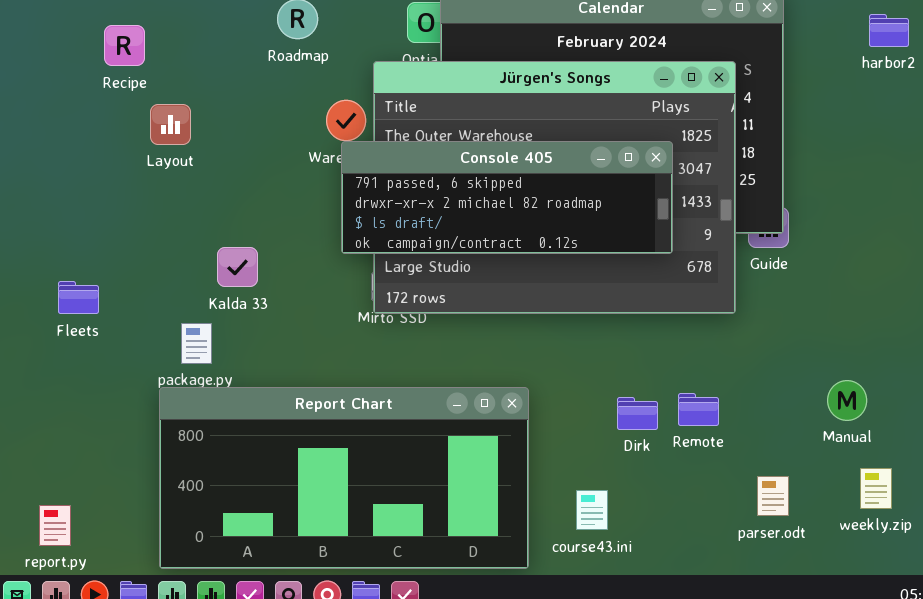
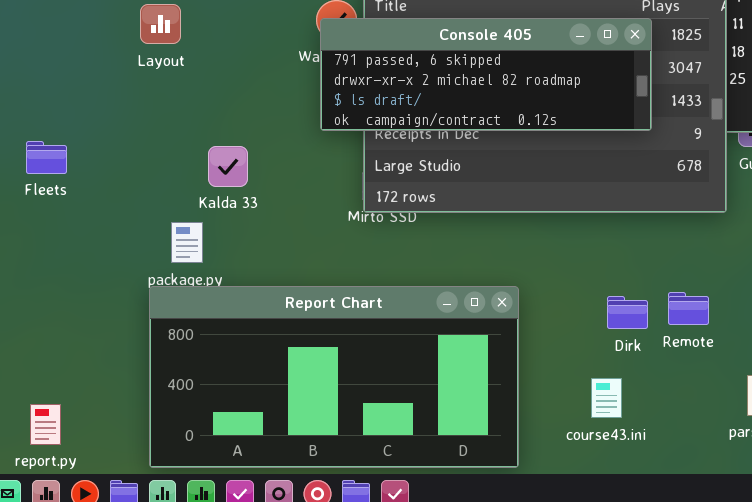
Console 405: [341,141,673,254] -> [320,18,652,131], moved
Fleets: [58,281,99,314] -> [26,141,67,174], moved
course43.ini: [576,490,608,530] -> [591,378,622,418], moved

